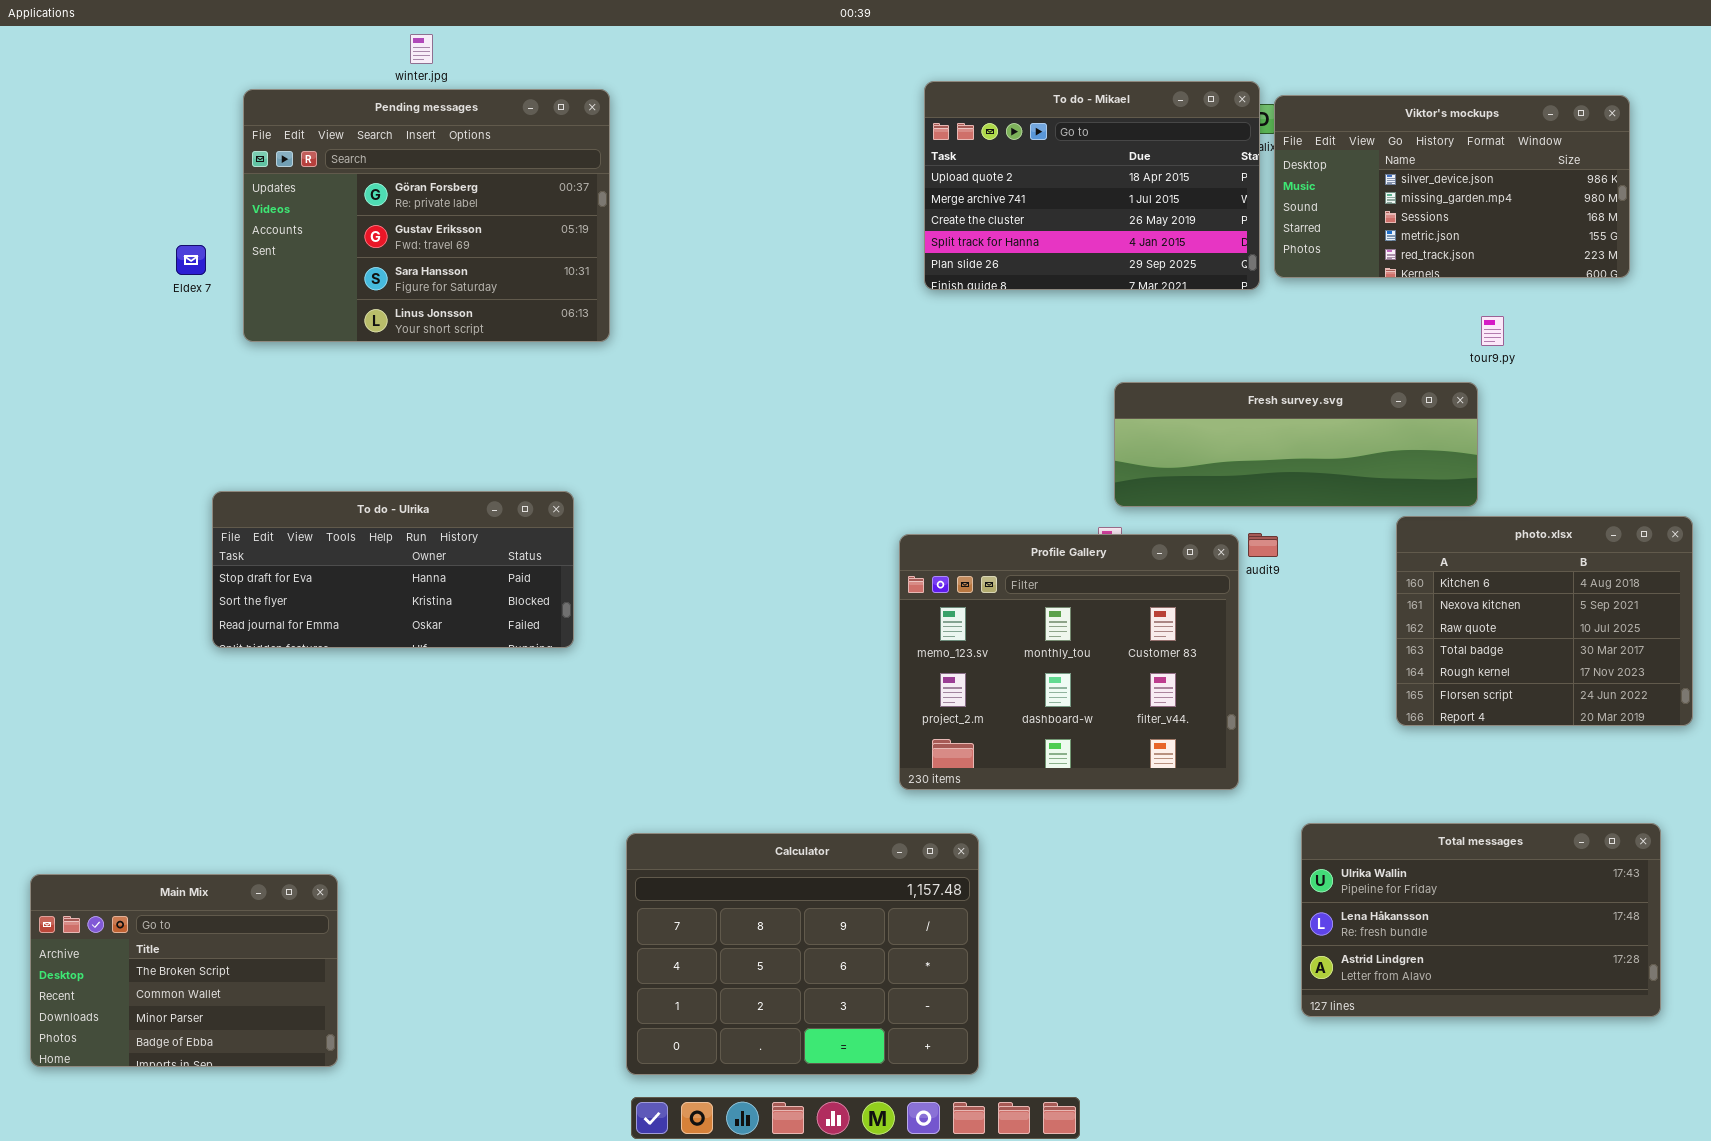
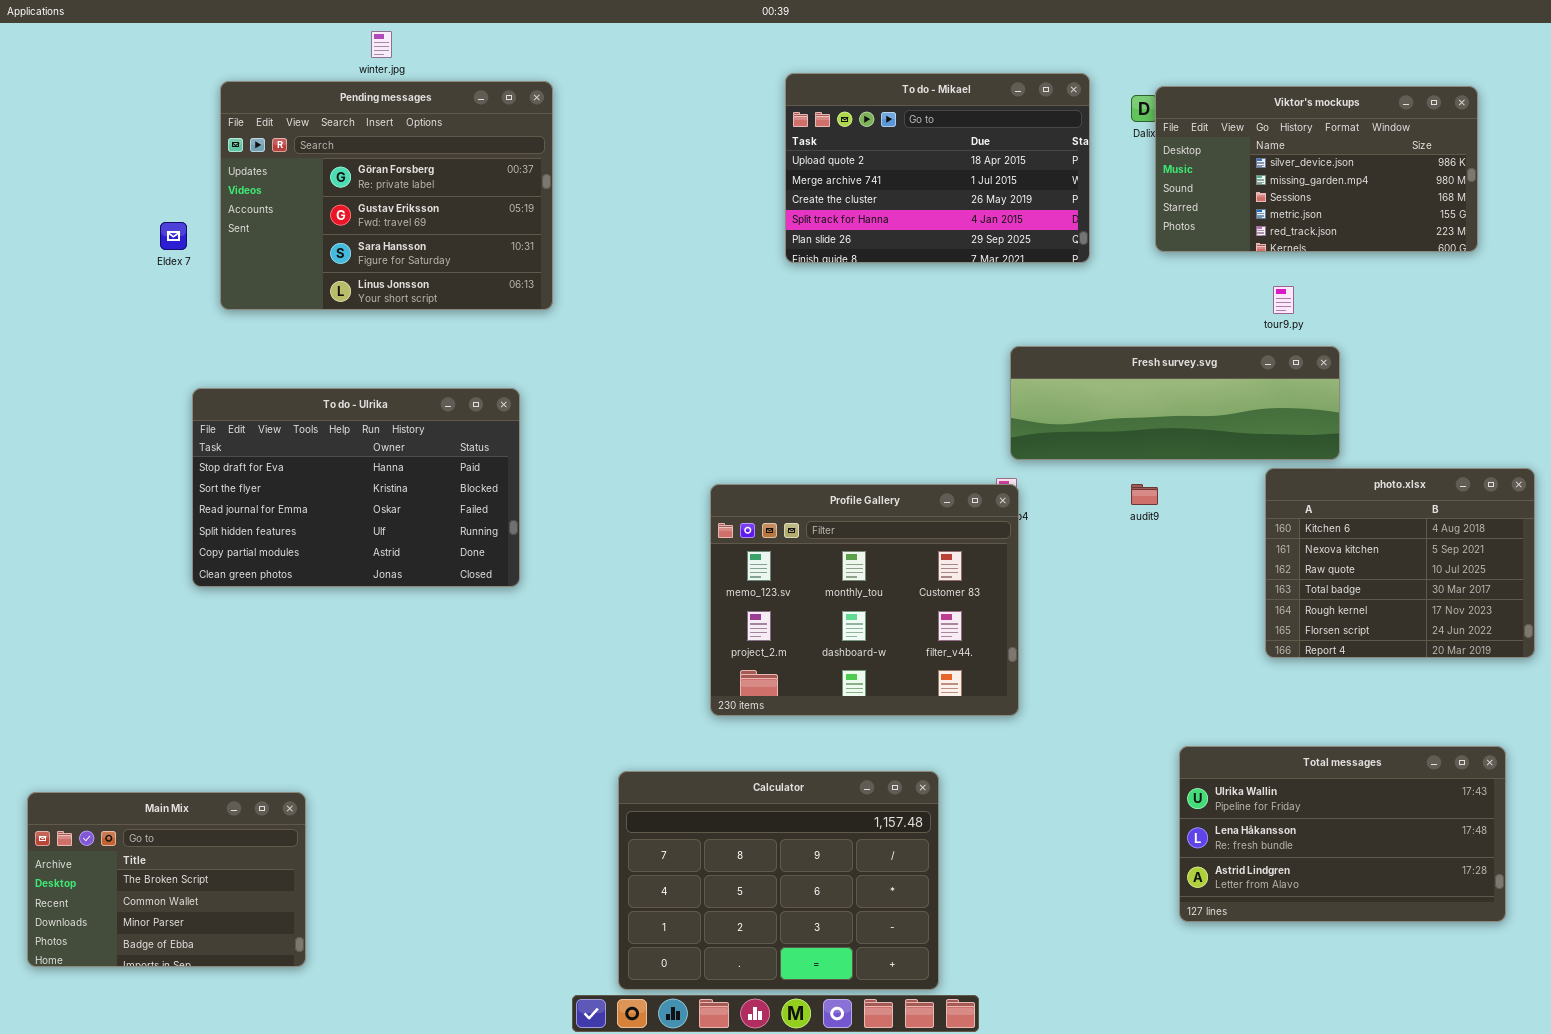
To do - Mikael: [924,81,1260,290] -> [785,73,1090,263], moved
tour9.py: [1481,316,1504,346] -> [1273,286,1294,314], moved
To do - Ulrika: [212,491,574,648] -> [192,388,520,587], resized
Profile Gallery: [899,534,1239,790] -> [710,484,1019,716], moved
Calculator: [626,833,979,1075] -> [618,771,939,990], moved

